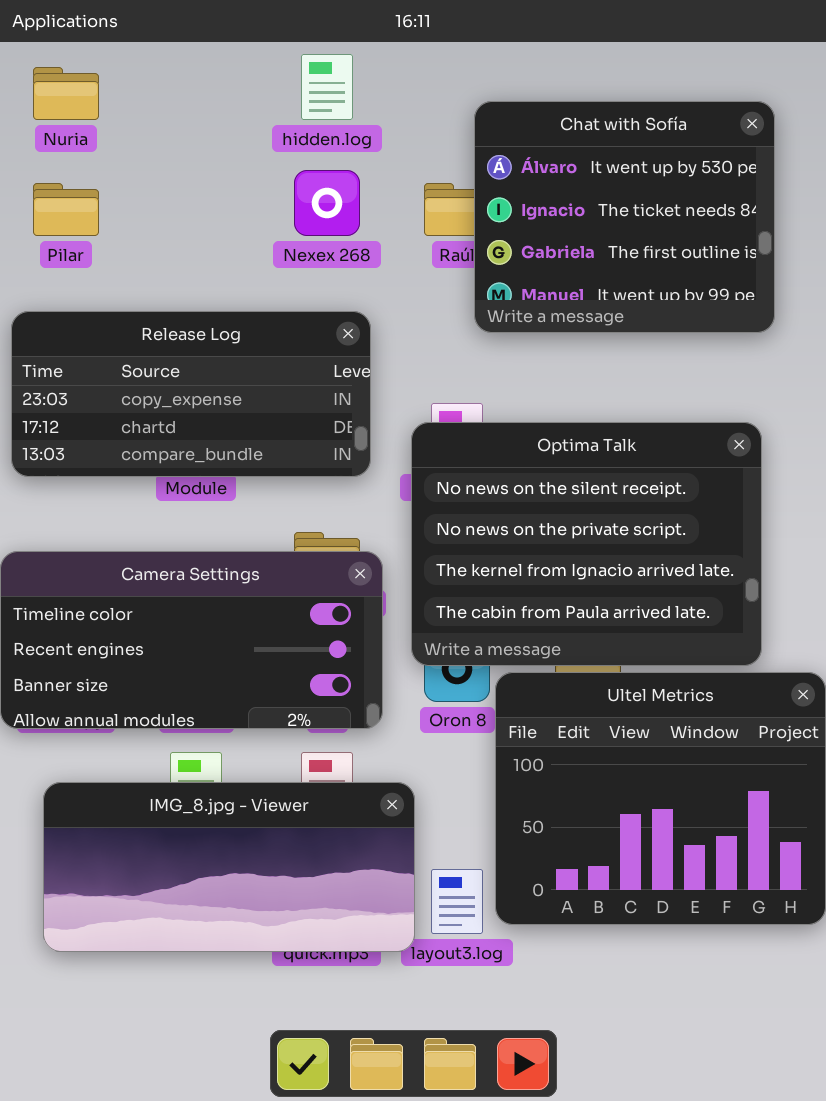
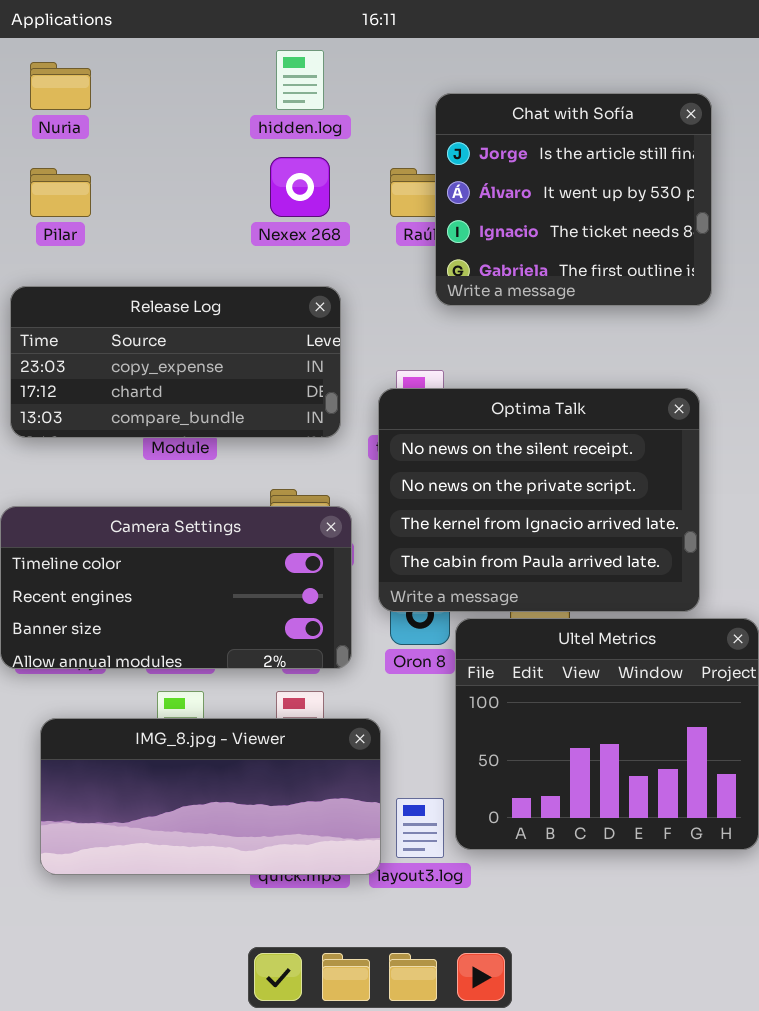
Chat with Sofía: [474,101,775,333] -> [435,93,712,306], scrolled up 1 row

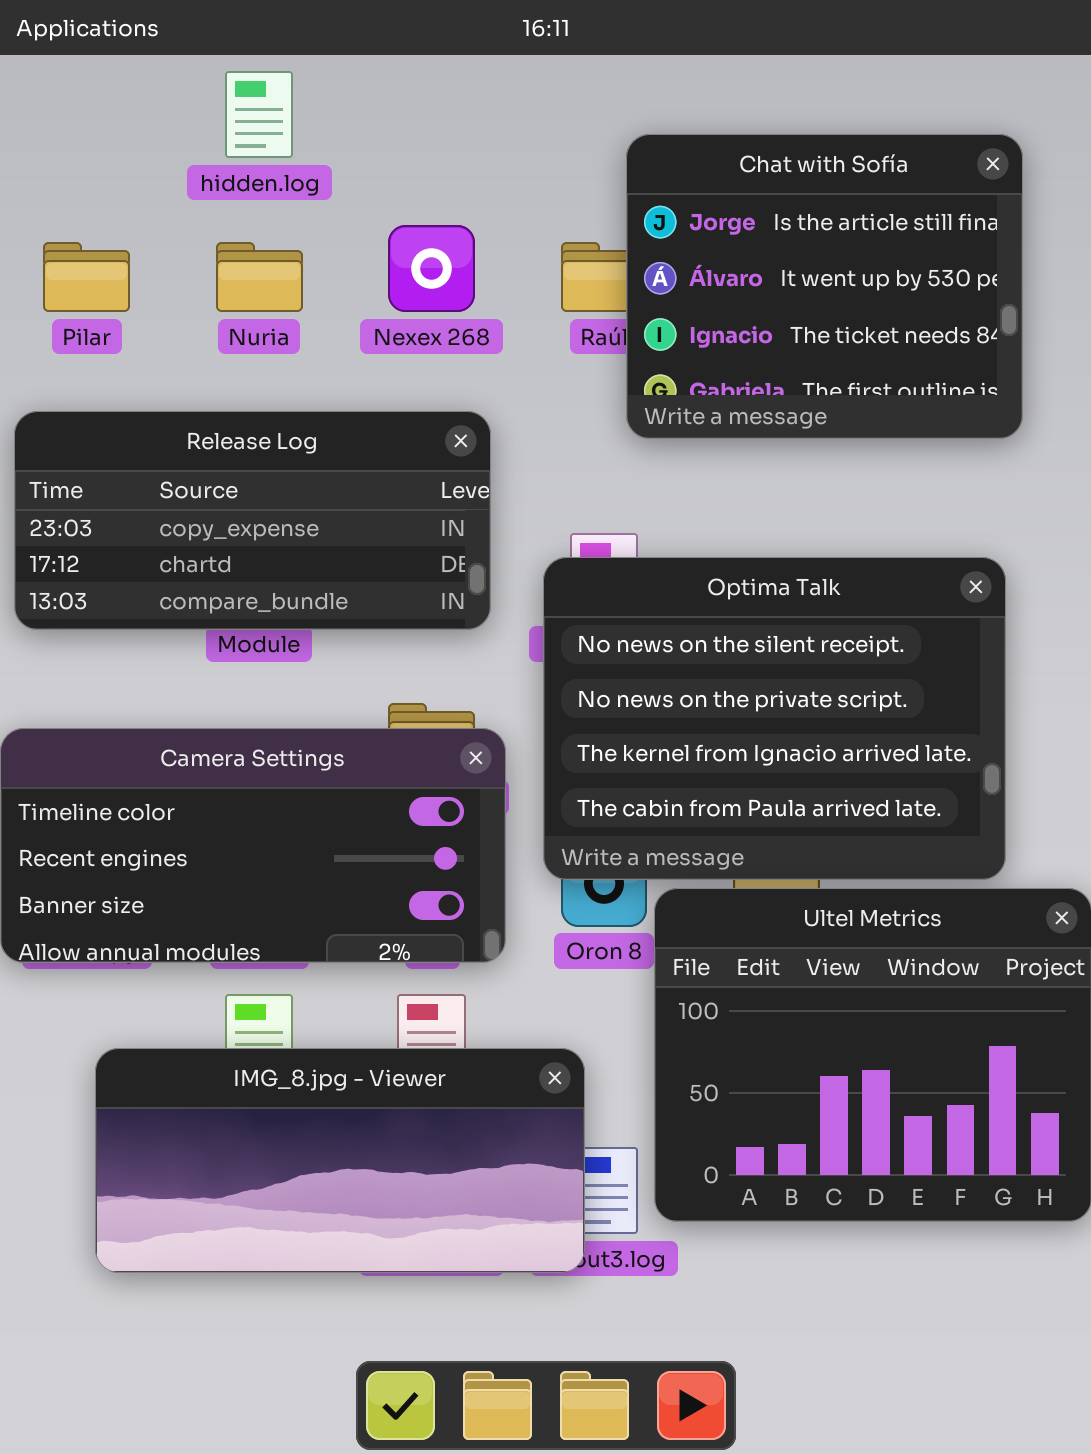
hidden.log: [276,50,324,110] -> [225,71,293,158], moved
Nuria: [30,62,91,110] -> [216,242,303,312], moved
IMG_8.jpg - Viewer: [40,718,381,875] -> [95,1048,585,1273], moved

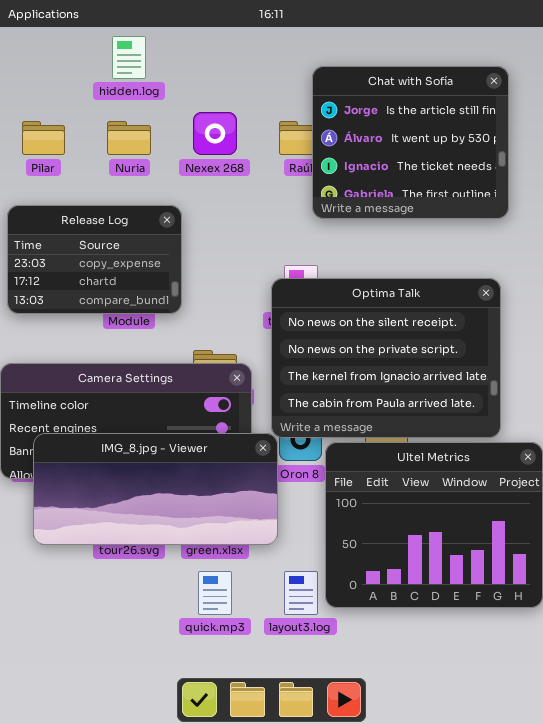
Release Log: [14,411,491,630] -> [7,205,182,314], resized
IMG_8.jpg - Viewer: [95,1048,585,1273] -> [33,433,278,545], moved

